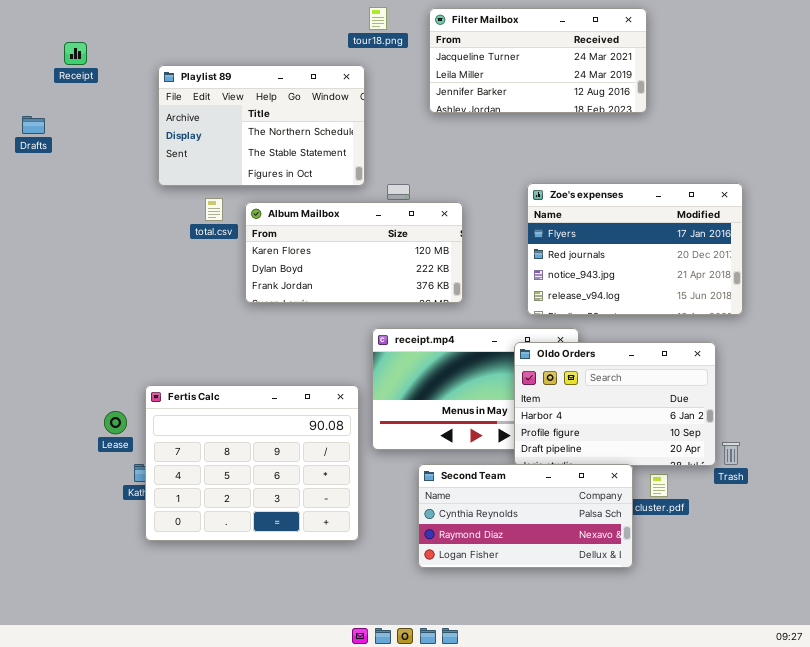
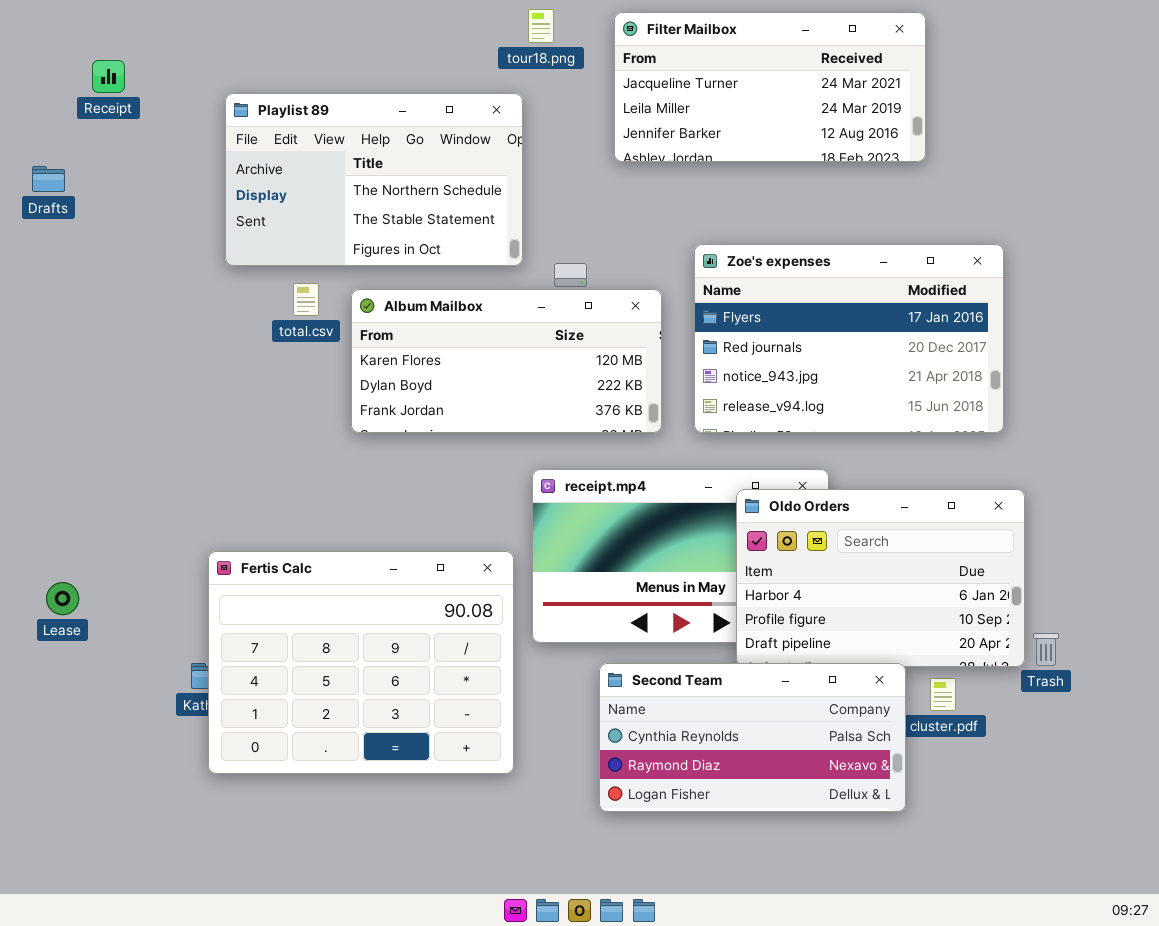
Zoe's expenses: [527,183,743,315] -> [694,244,1004,433], moved
Lease: [104,411,127,434] -> [46,582,79,615], moved

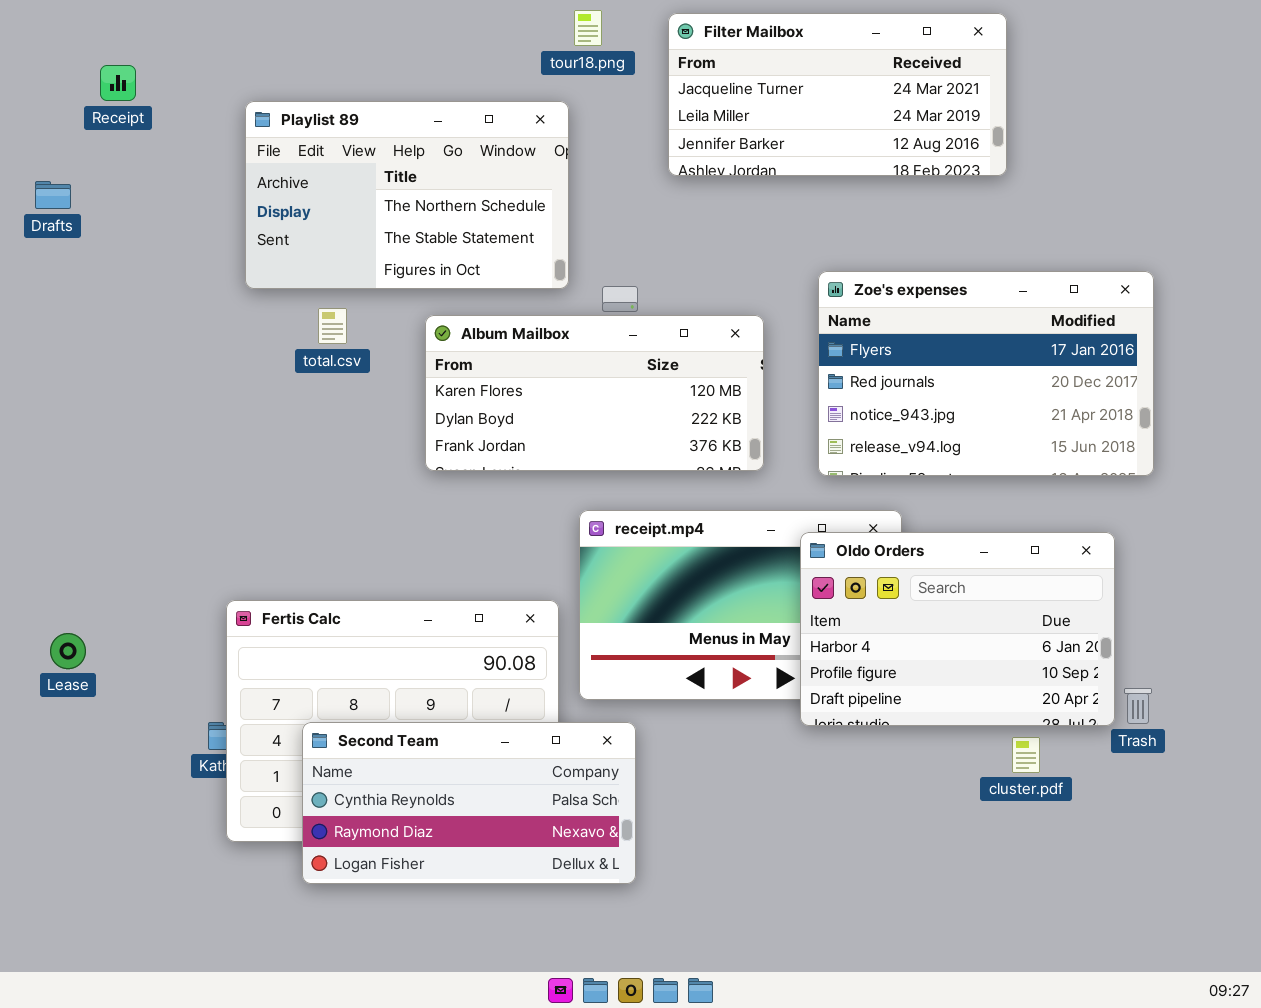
Zoe's expenses: [694,244,1004,433] -> [818,271,1154,476], moved
Album Mailbox: [351,289,662,433] -> [425,315,764,471], moved
Second Team: [599,663,906,812] -> [302,722,636,884], moved

